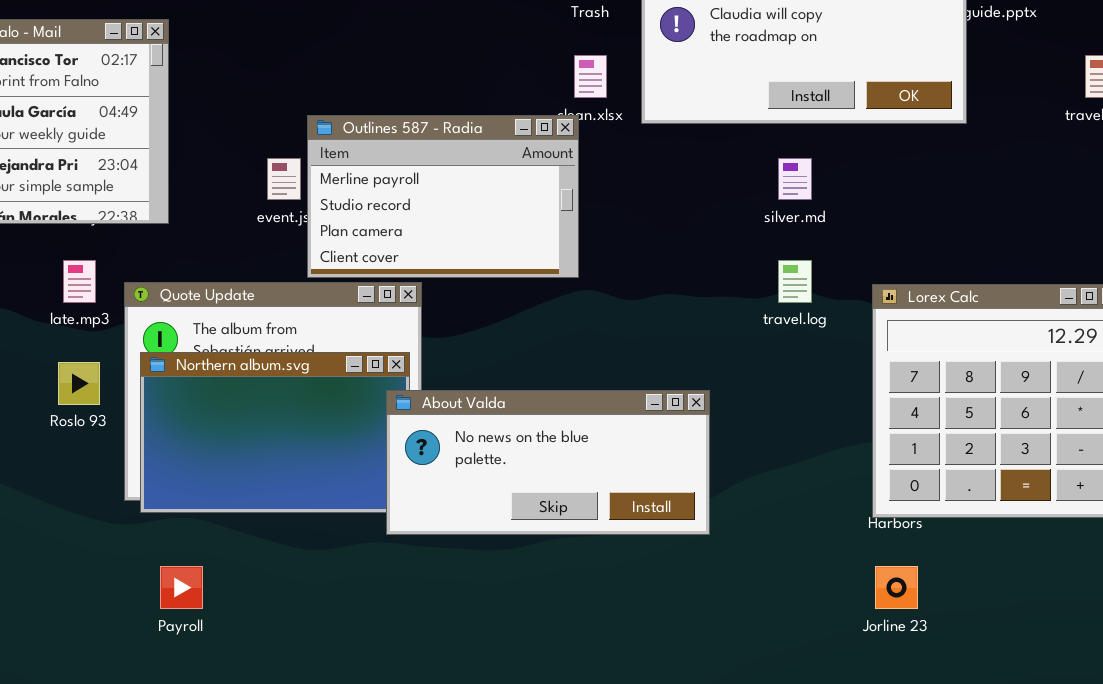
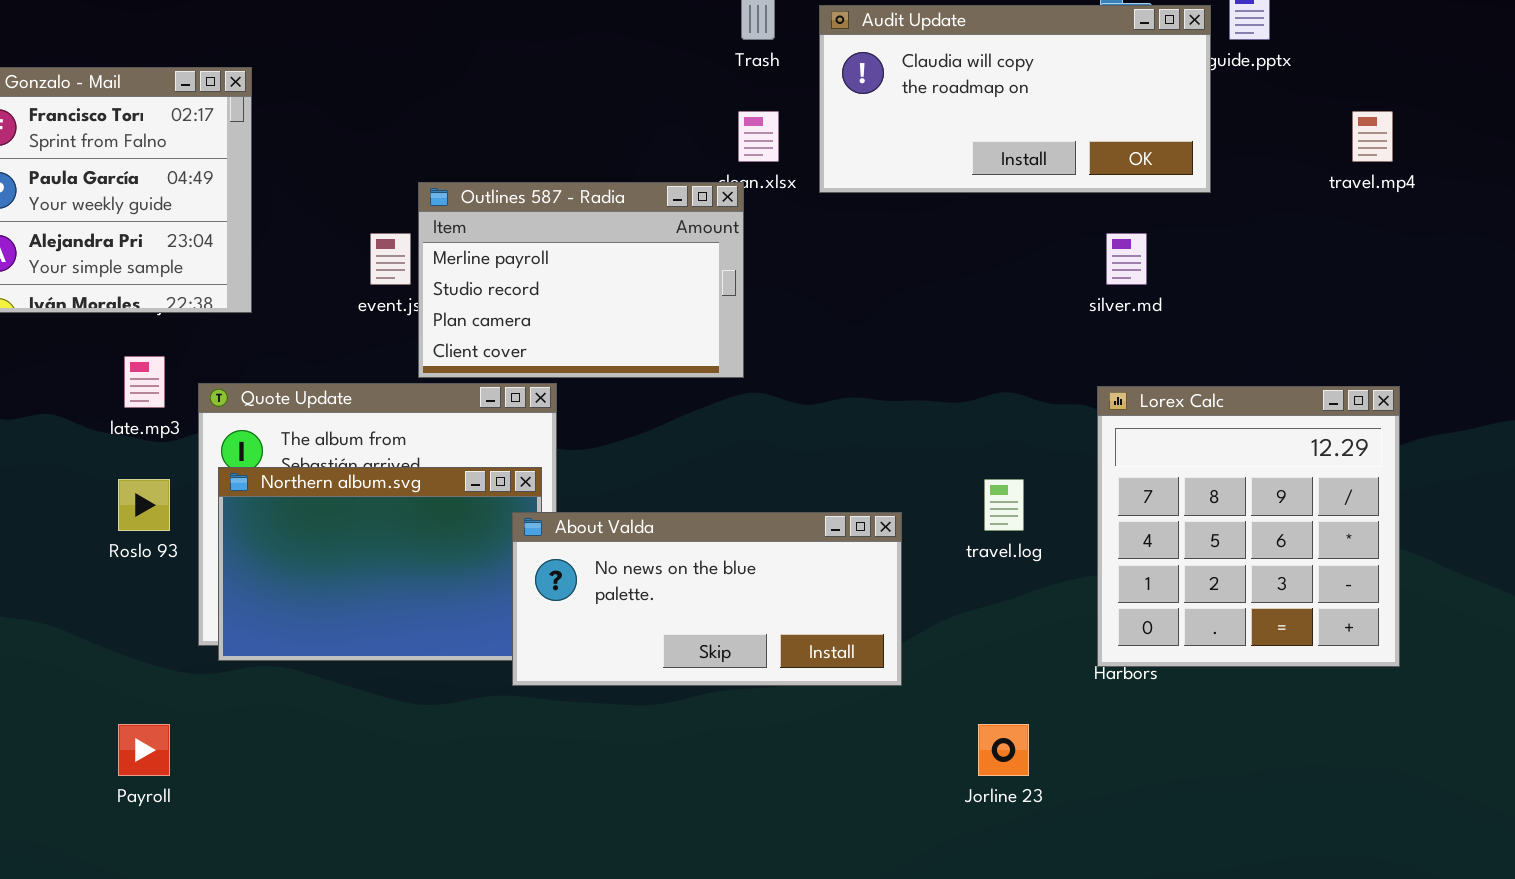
silver.md: [778,158,812,200] -> [1106,233,1147,285], moved
travel.log: [778,260,812,303] -> [984,479,1024,531], moved
Payroll: [160,566,203,609] -> [118,724,170,776], moved
Jorline 23: [875,566,918,609] -> [978,724,1029,776], moved

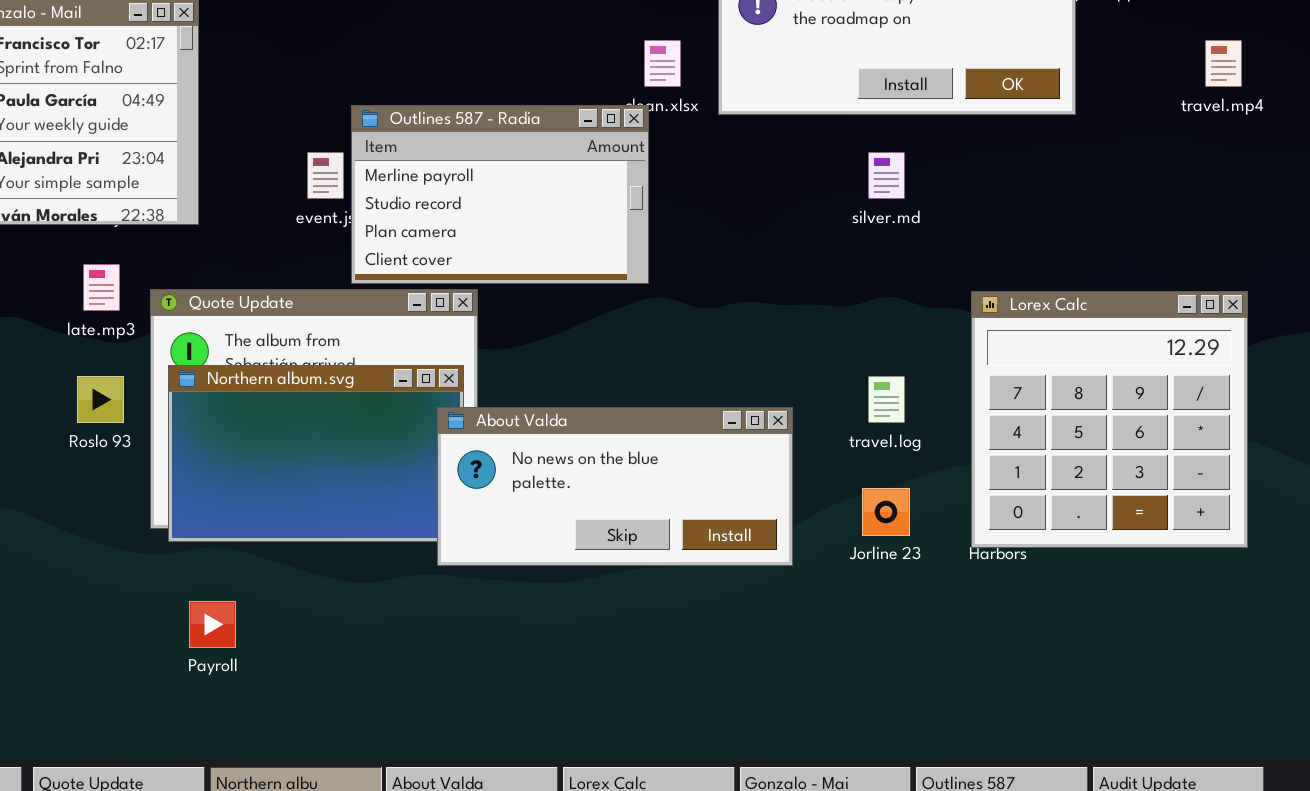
silver.md: [1106,233,1147,285] -> [868,152,905,199], moved
Payroll: [118,724,170,776] -> [189,601,236,648], moved
Jorline 23: [978,724,1029,776] -> [862,488,910,536], moved

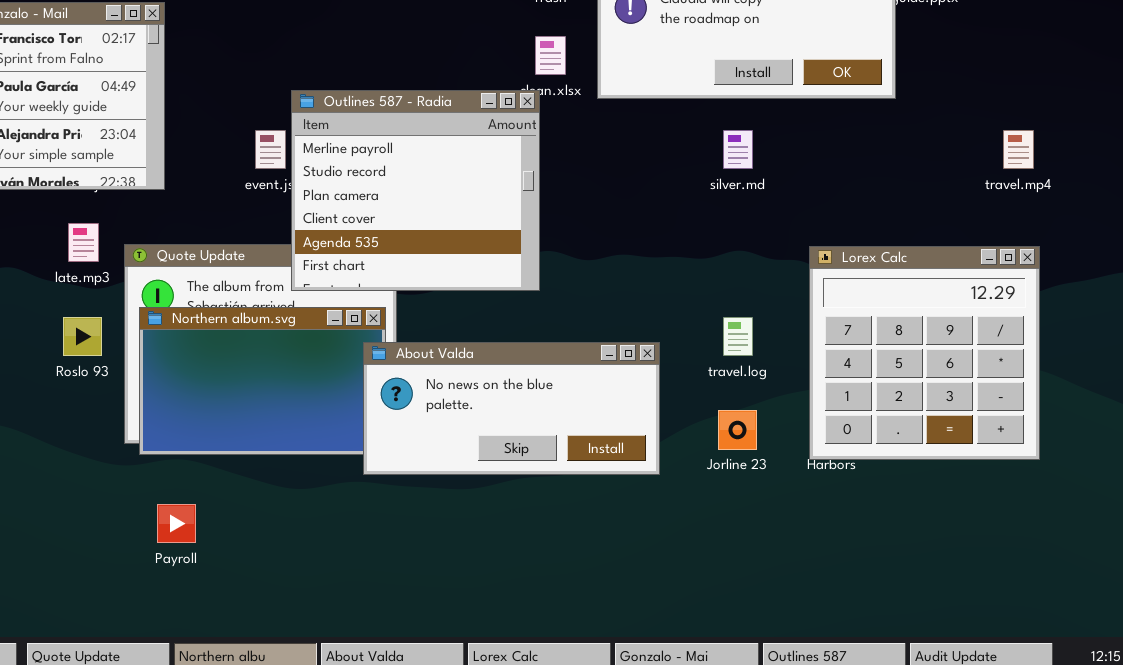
travel.mp4: [1205,40,1242,87] -> [1003,130,1034,169], moved
Outlines 587 - Radia: [351,105,649,284] -> [291,90,540,291], resized

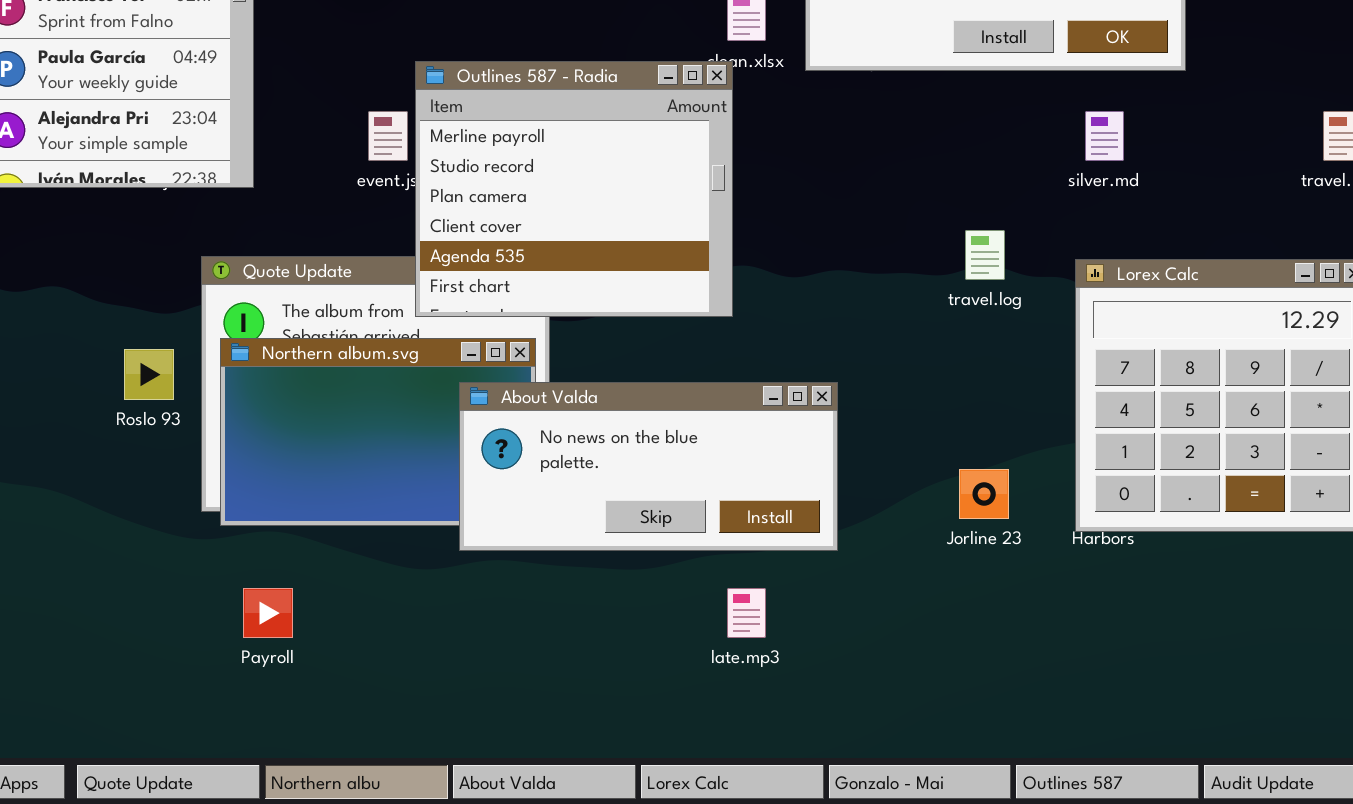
silver.md: [723,130,753,169] -> [1085,111,1124,161], moved
late.mp3: [68,223,99,262] -> [727,588,766,638], moved
travel.log: [723,317,753,356] -> [965,230,1005,280], moved
About Valda: [363,342,660,475] -> [459,382,838,551], moved

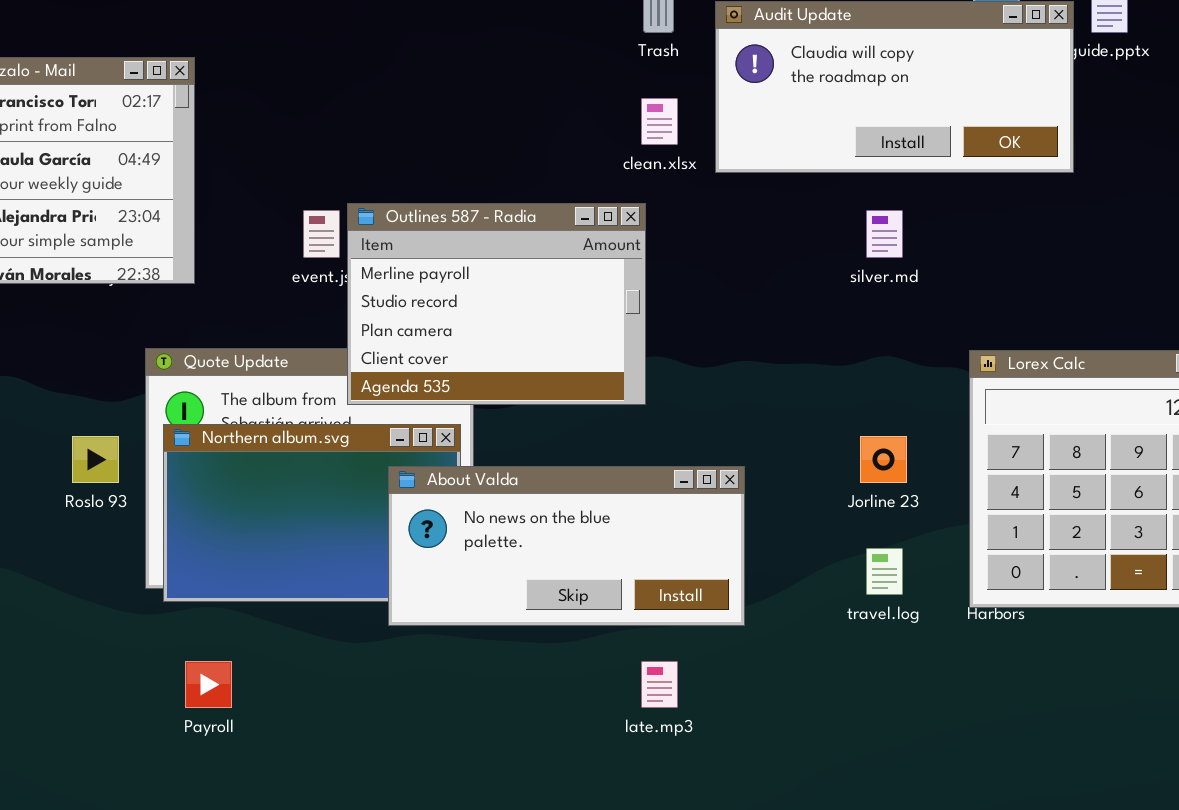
Outlines 587 - Radia: [415,61,733,317] -> [347,203,646,405], resized
silver.md: [1085,111,1124,161] -> [866,210,903,258], moved
travel.log: [965,230,1005,280] -> [866,548,903,595], moved
Jorline 23: [959,469,1009,519] -> [860,436,907,483], moved

